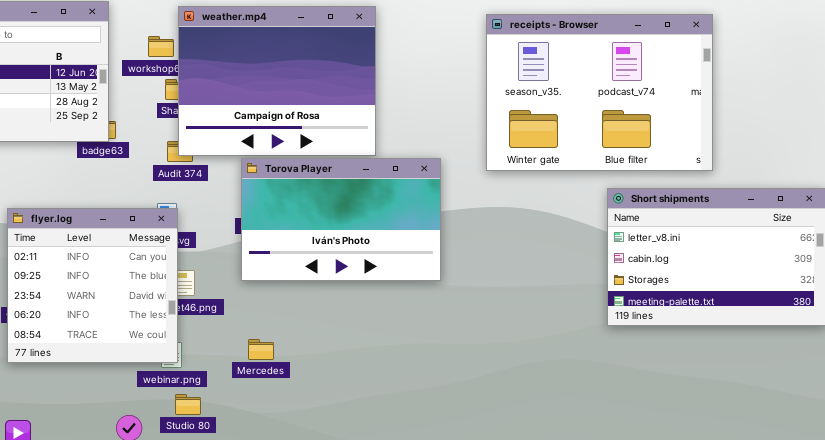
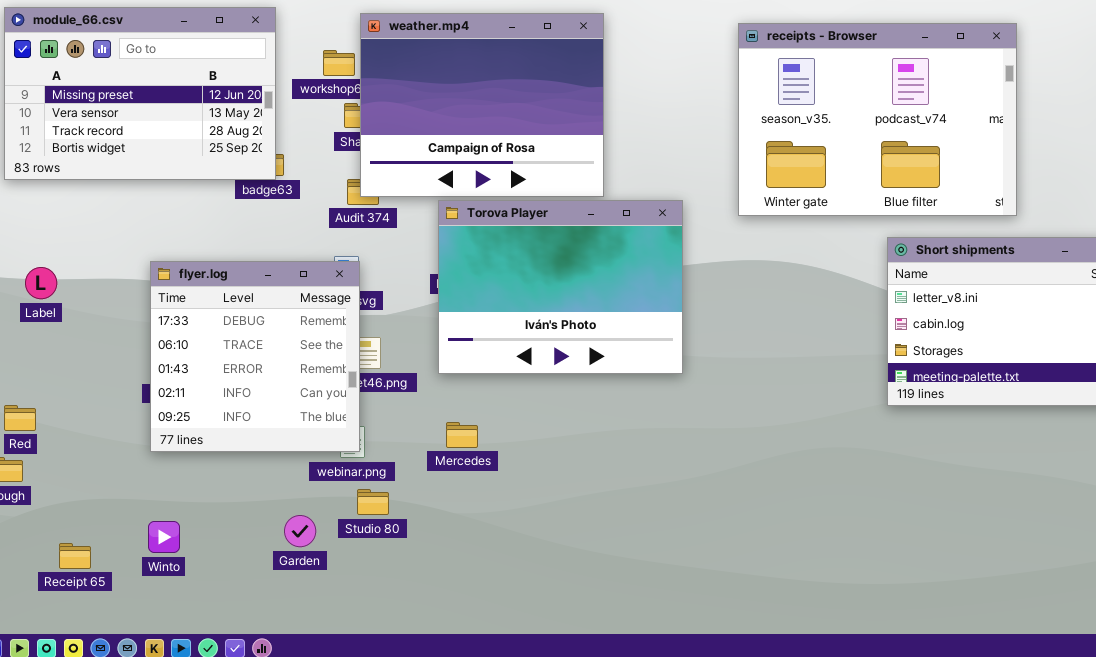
Torova Player: [241,158,441,281] -> [438,200,683,374], resized
flyer.log: [7,208,178,363] -> [150,261,360,452], scrolled up 3 rows

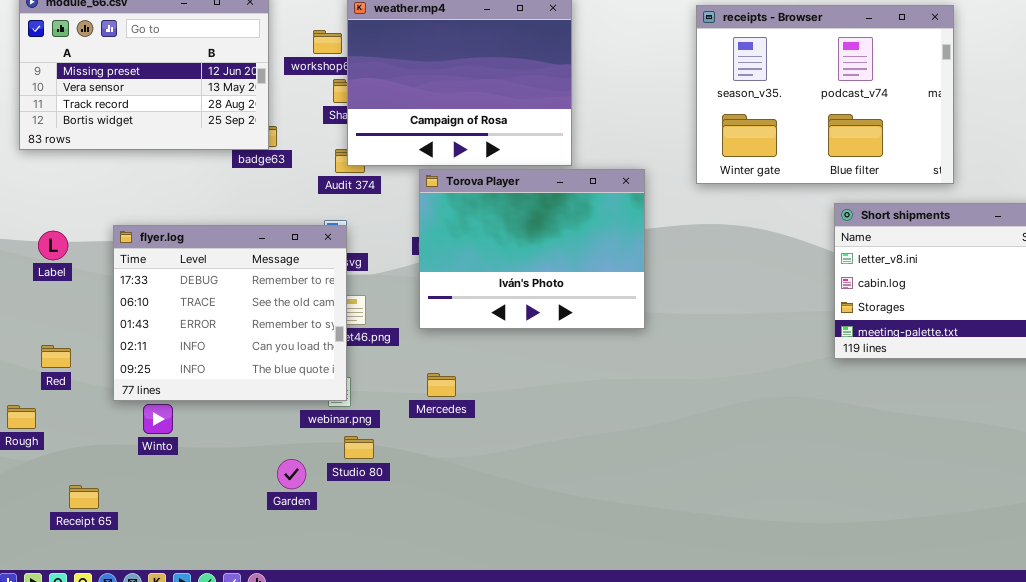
flyer.log: [150,261,360,452] -> [113,225,347,401], resized
Red: [4,405,36,431] -> [41,345,71,368], moved
Winto: [148,521,180,553] -> [143,404,173,434], moved

